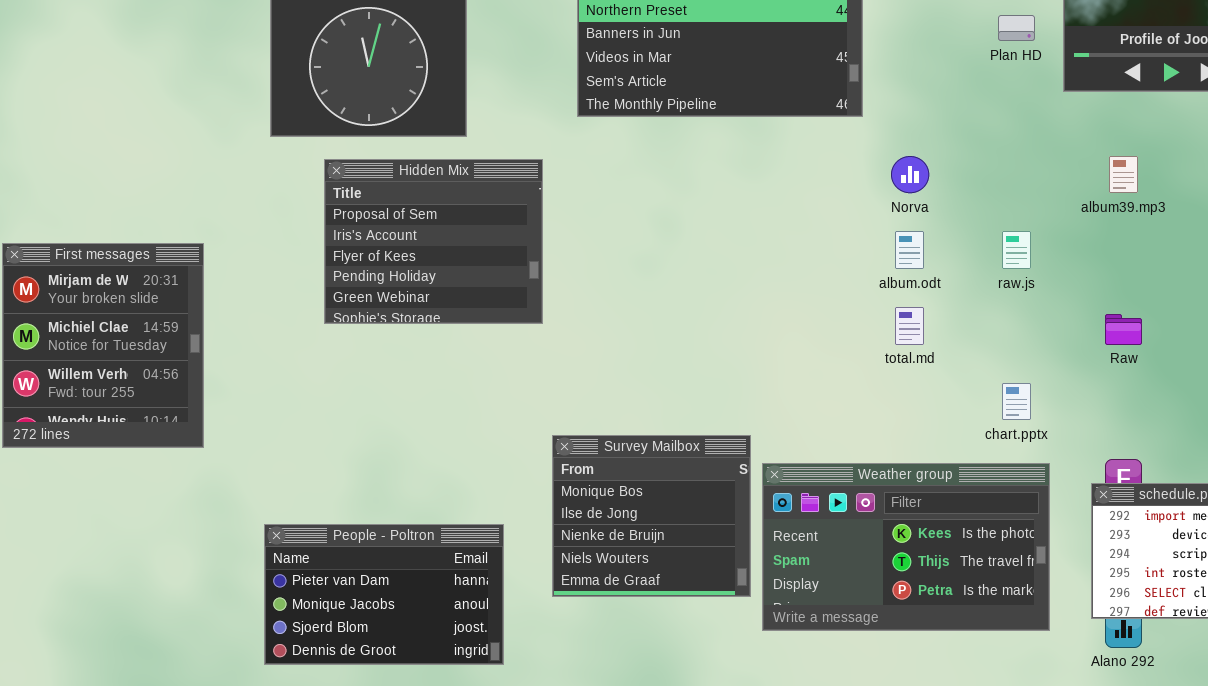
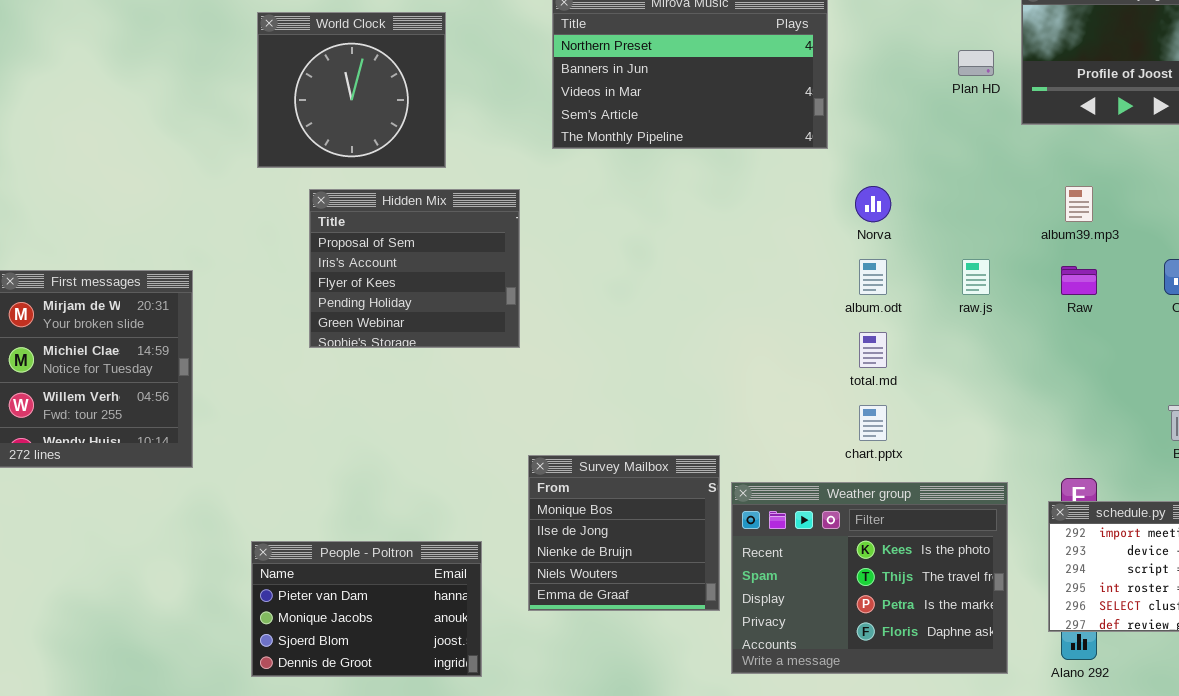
Raw: [1105,314,1142,345] -> [1061,266,1097,295], moved
chart.pptx: [1002,383,1031,420] -> [859,405,887,441], moved
Weather group: [762,463,1050,631] -> [731,482,1008,674], resized

